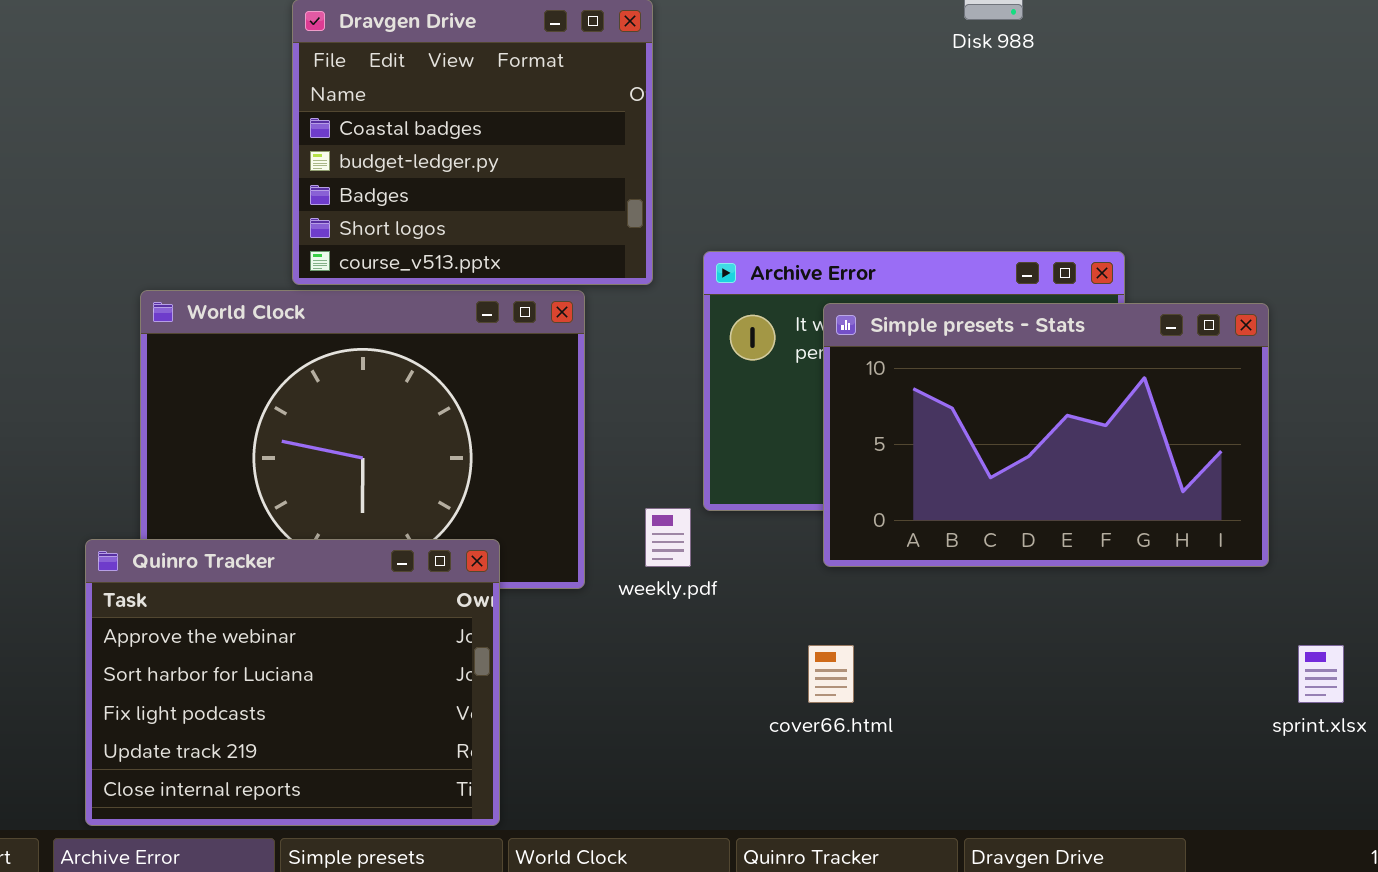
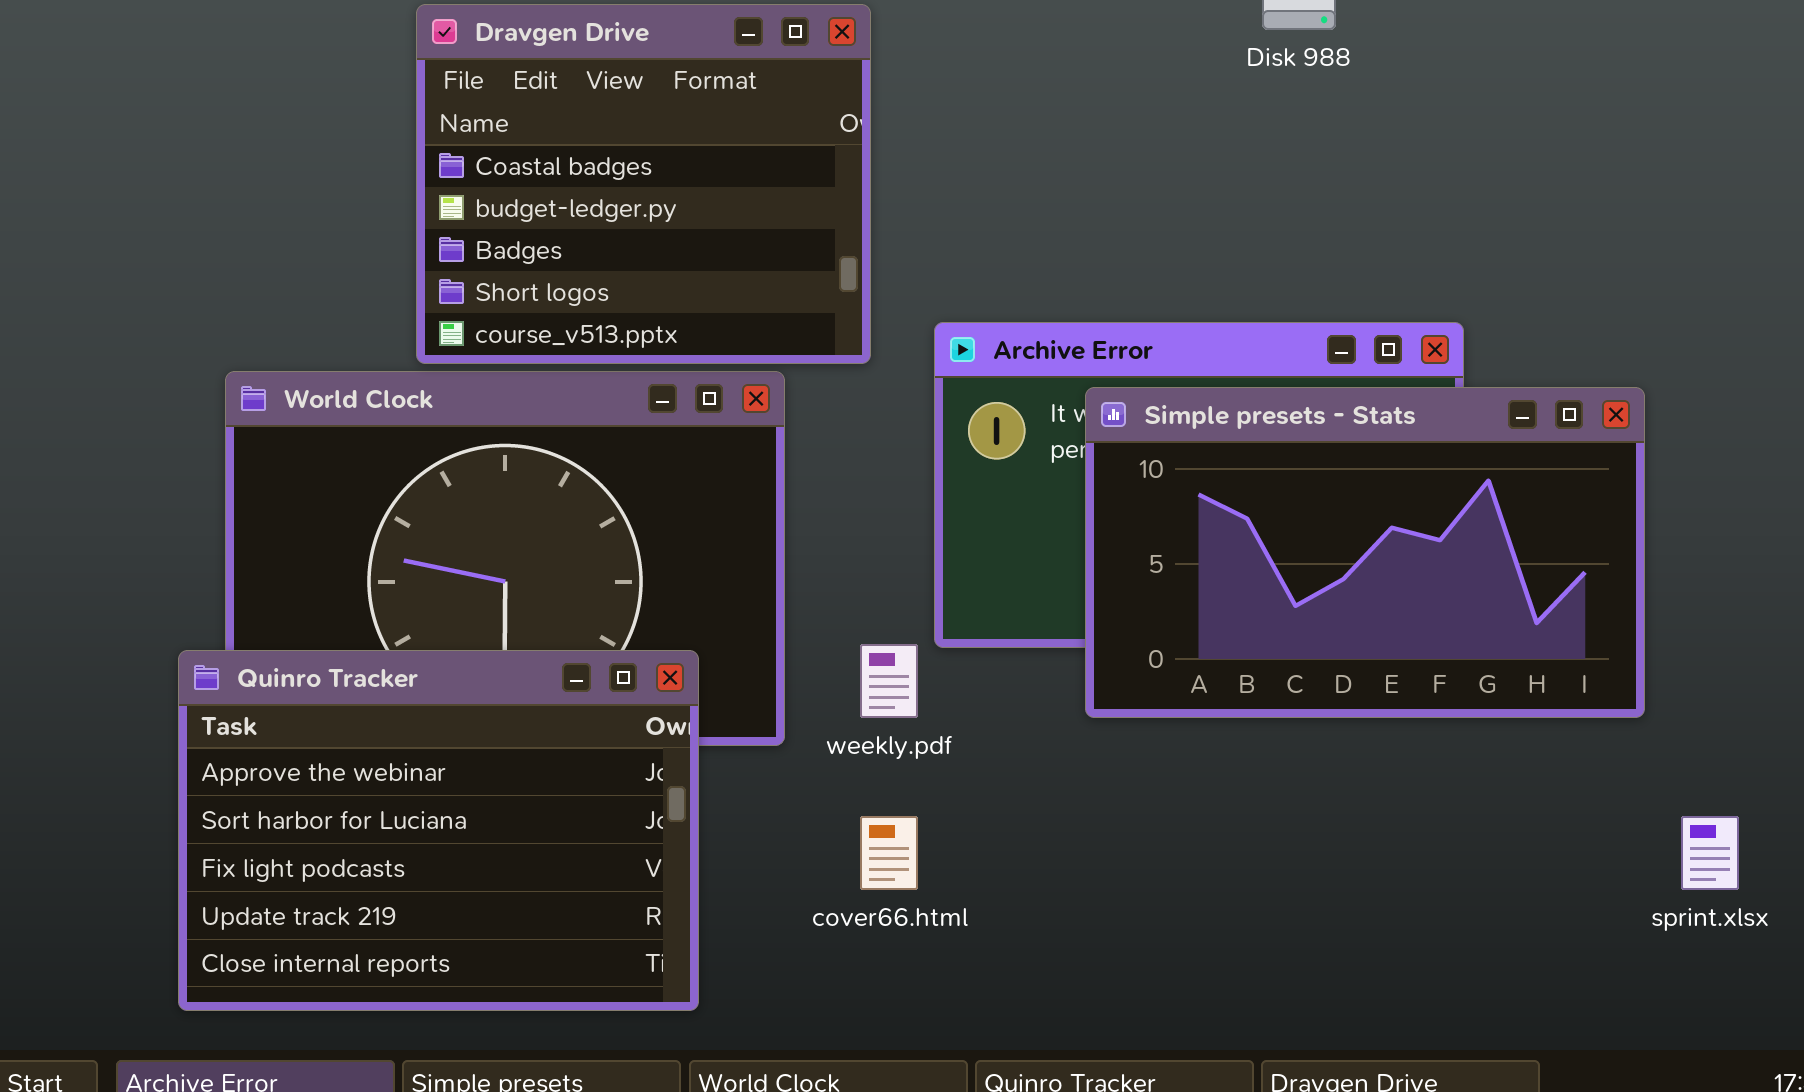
Quinro Tracker: [85,539,500,826] -> [178,650,699,1011], moved
cover66.html: [808,645,854,703] -> [860,816,918,890], moved

